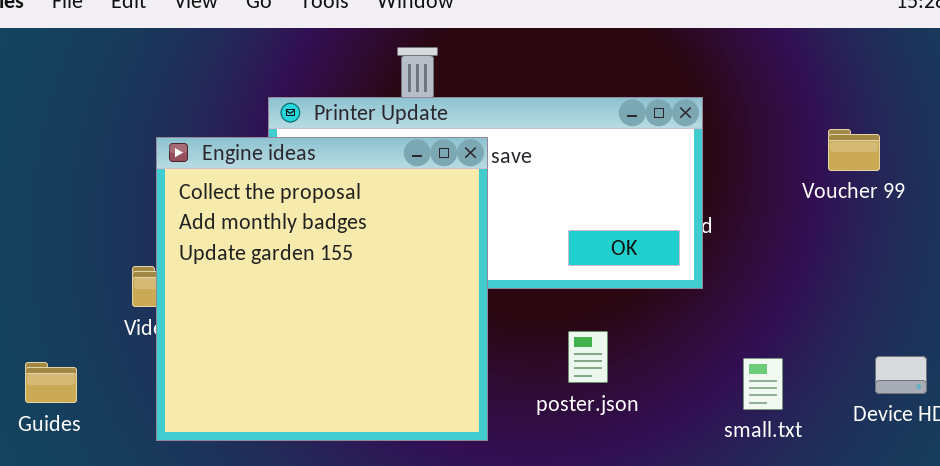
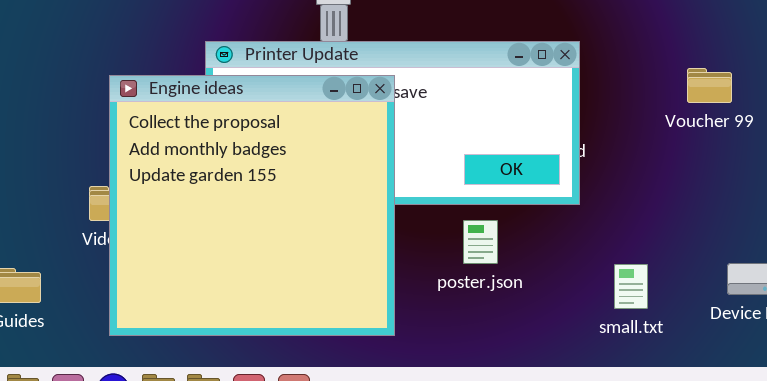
poster.json: [568,331,608,383] -> [463,220,498,264], moved

